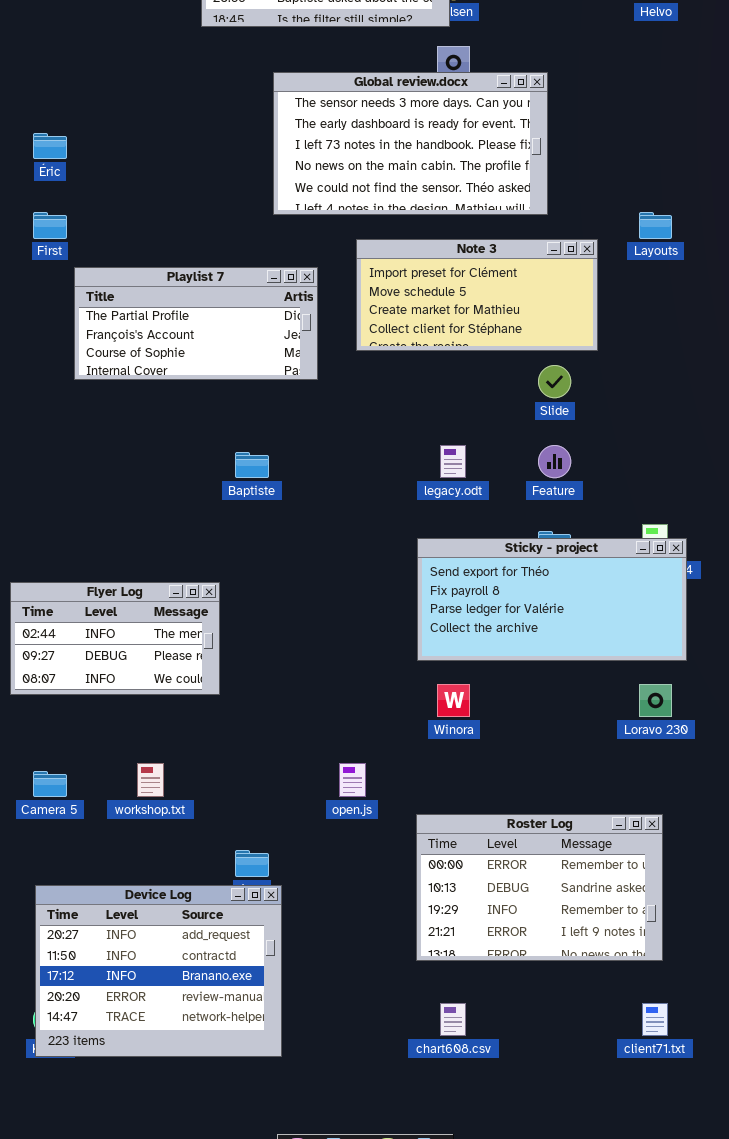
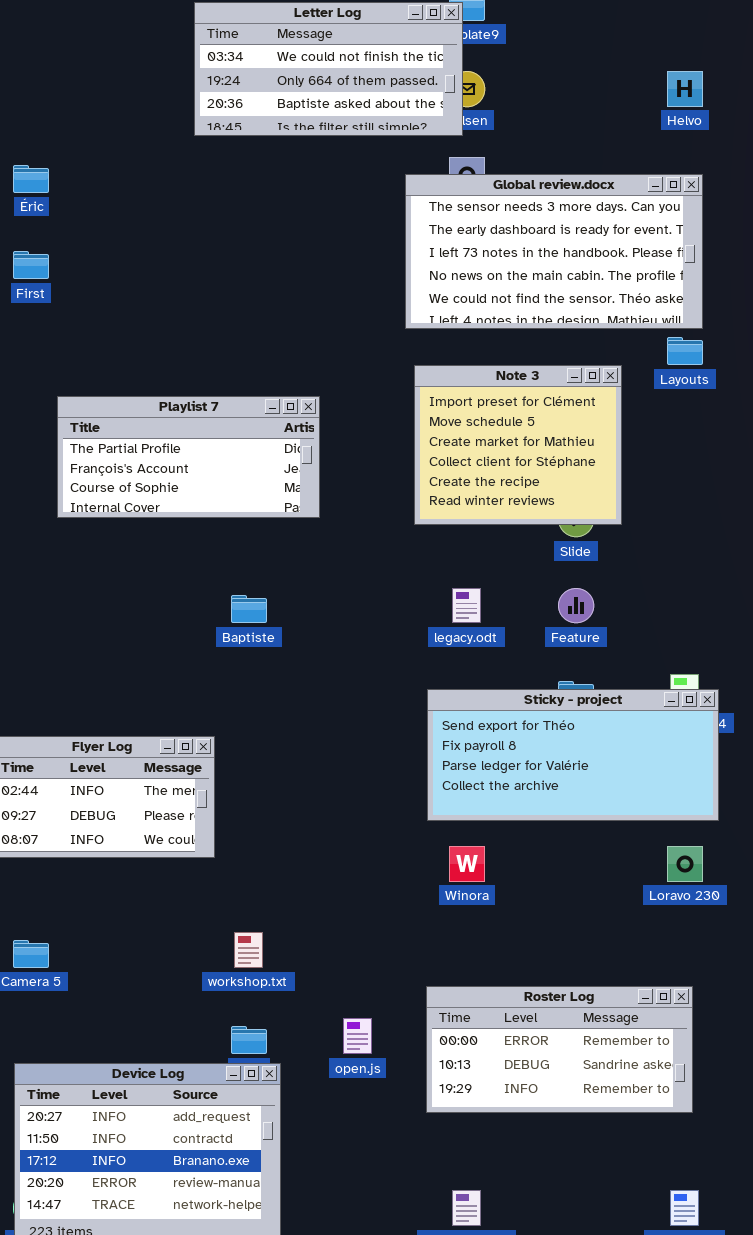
Global review.docx: [273,72,548,215] -> [405,174,703,329], moved
Éric: [33,133,67,159] -> [13,165,49,193], moved
First: [33,212,67,239] -> [13,251,49,279], moved
Note 3: [356,239,598,351] -> [414,365,622,525], resized
workshop.txt: [137,763,164,797] -> [234,932,263,968], moved
open.js: [339,763,366,797] -> [343,1018,372,1054], moved
Roster Log: [416,814,663,961] -> [426,986,693,1113], resized

